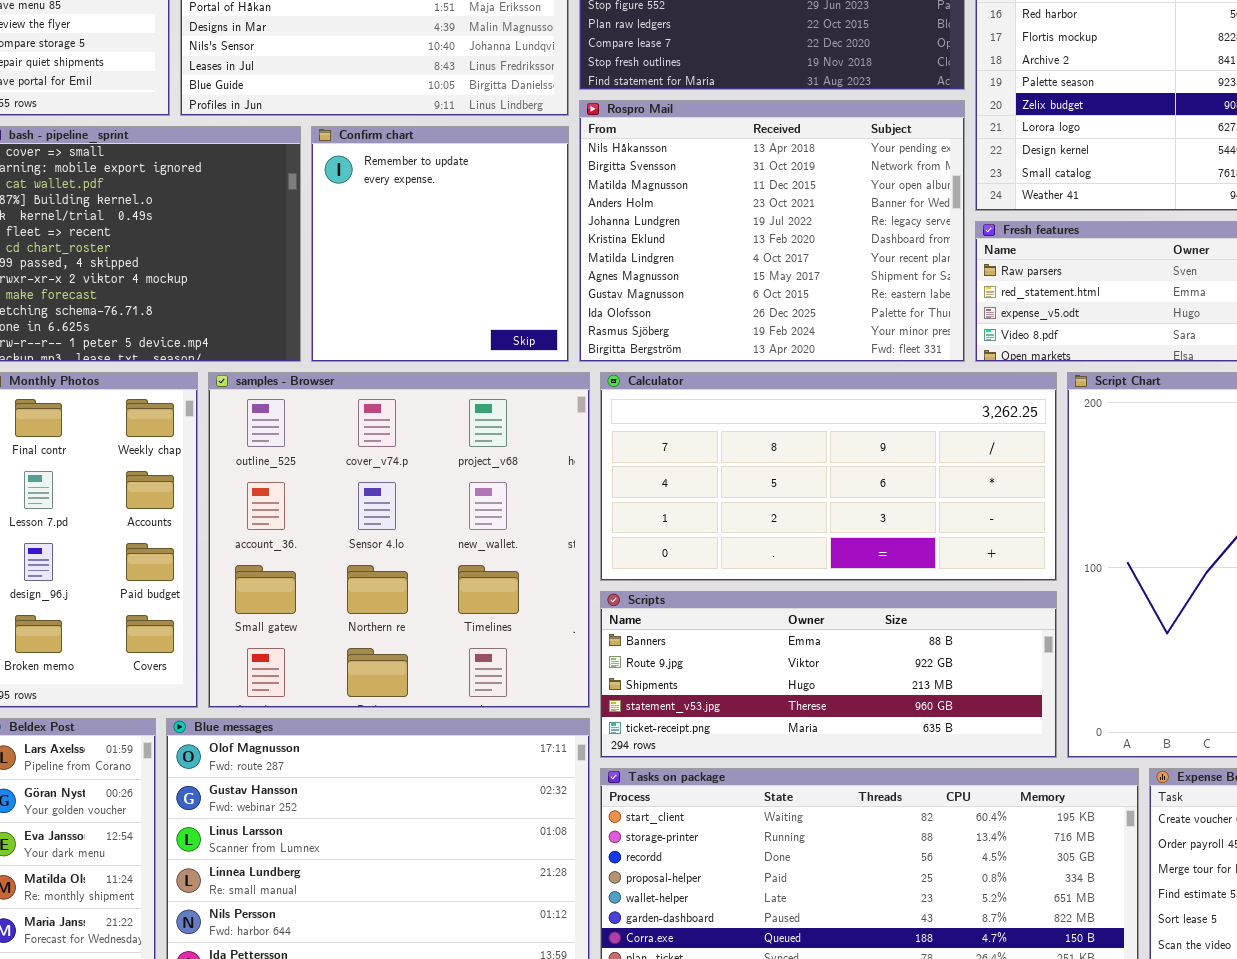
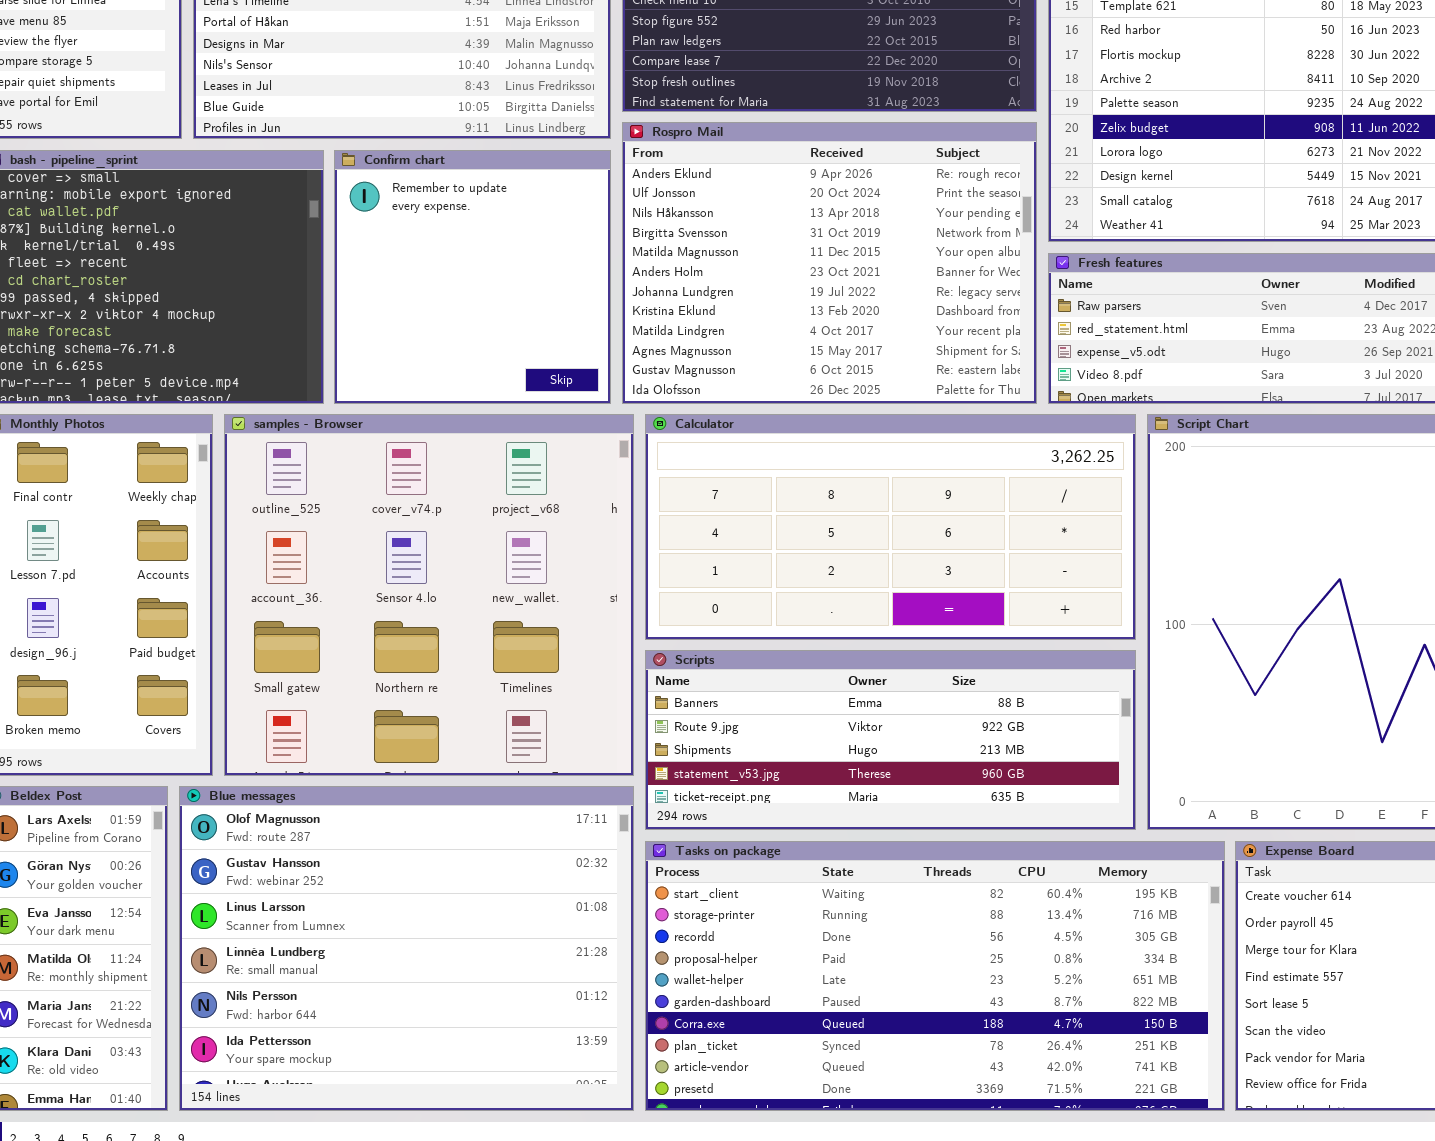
Rospro Mail: [579,100,965,362] -> [622,122,1037,404], scrolled up 2 rows

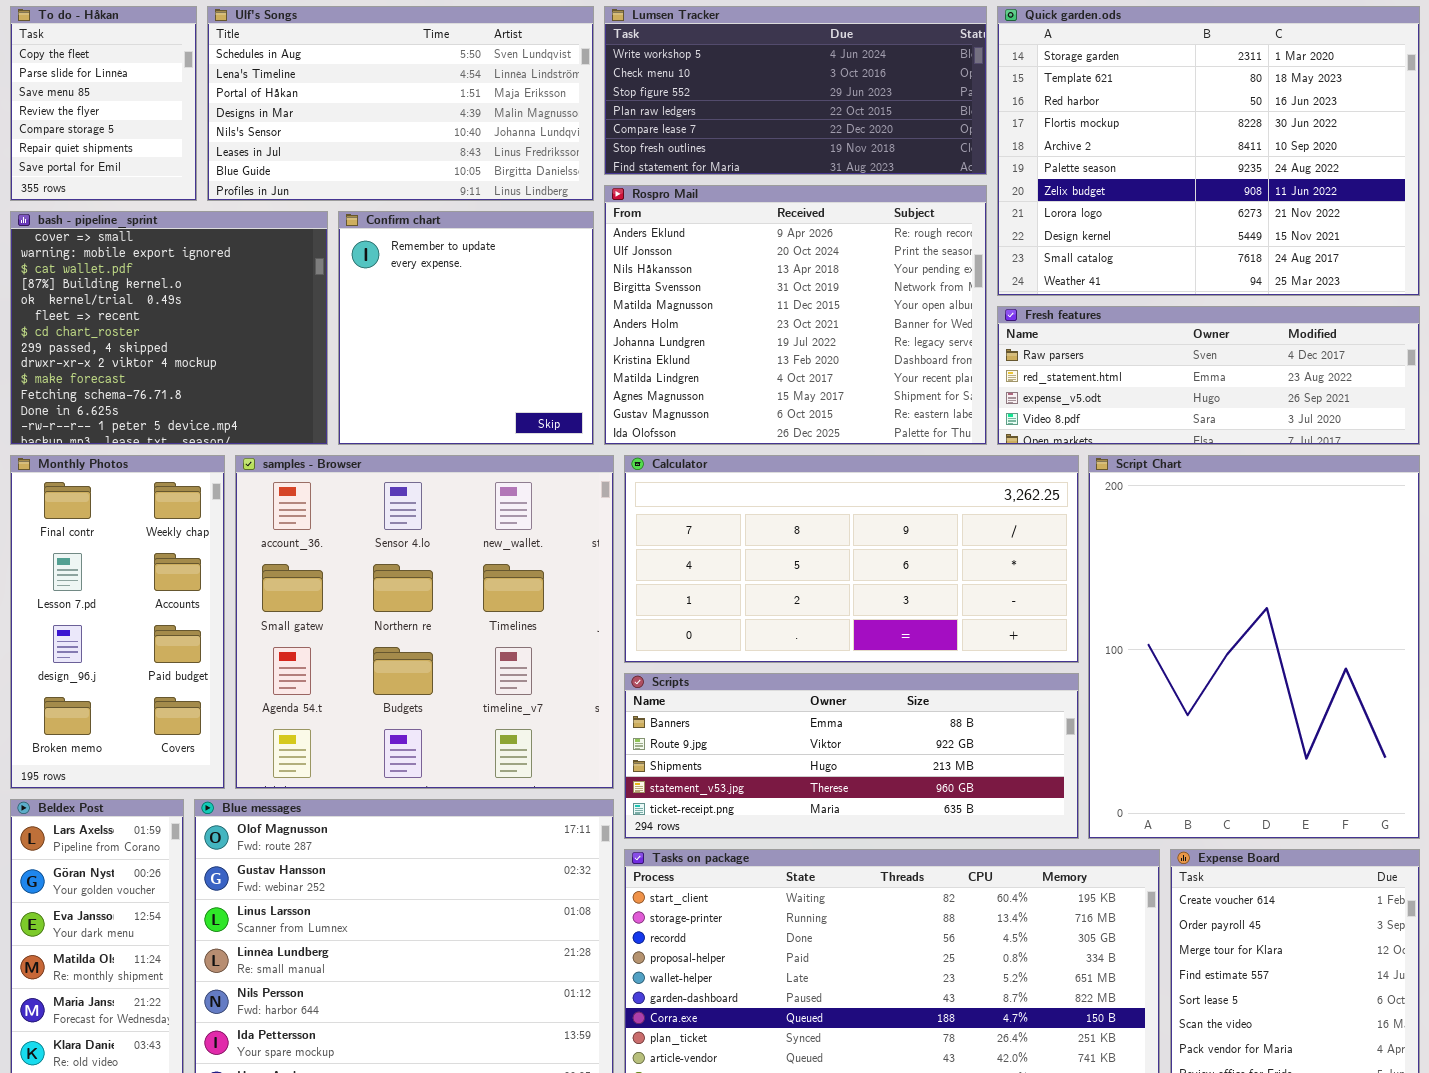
samples - Browser: [224,414,634,776] -> [235,455,614,789], scrolled down 1 row

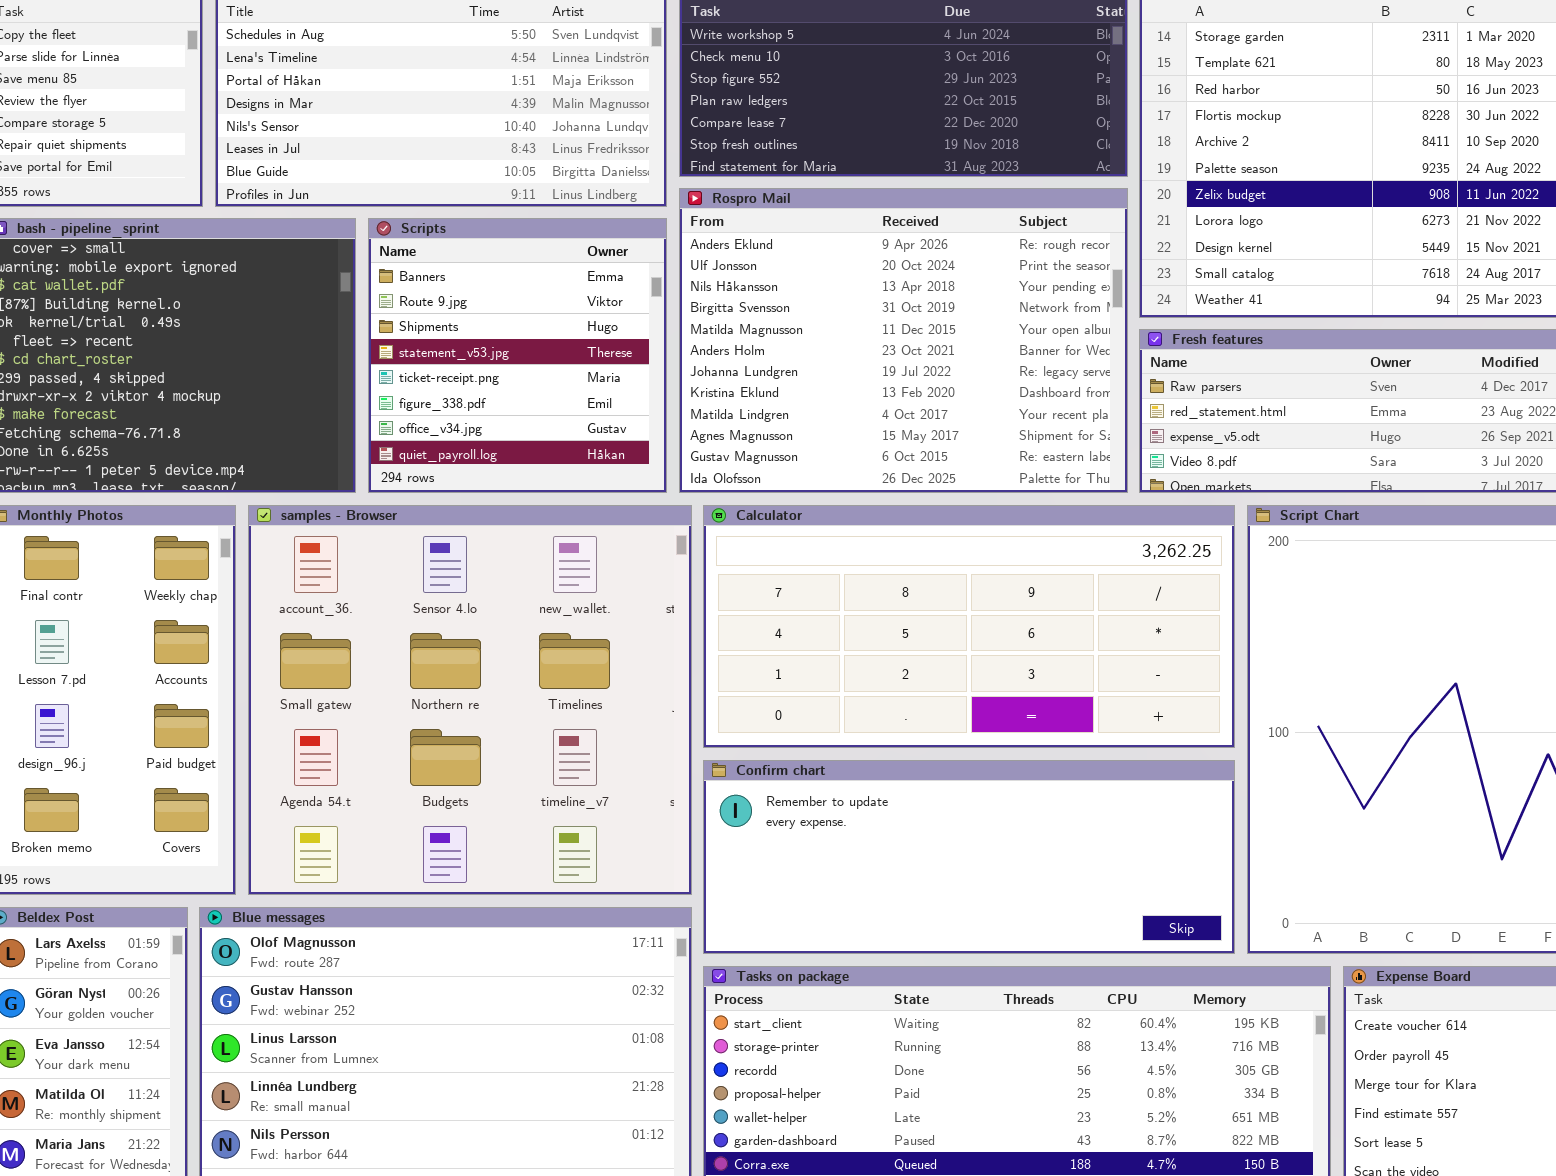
Confirm chart: [338,211,594,445] -> [703,760,1235,954], moved, resized
Scripts: [624,673,1079,839] -> [368,218,667,493], moved, resized

